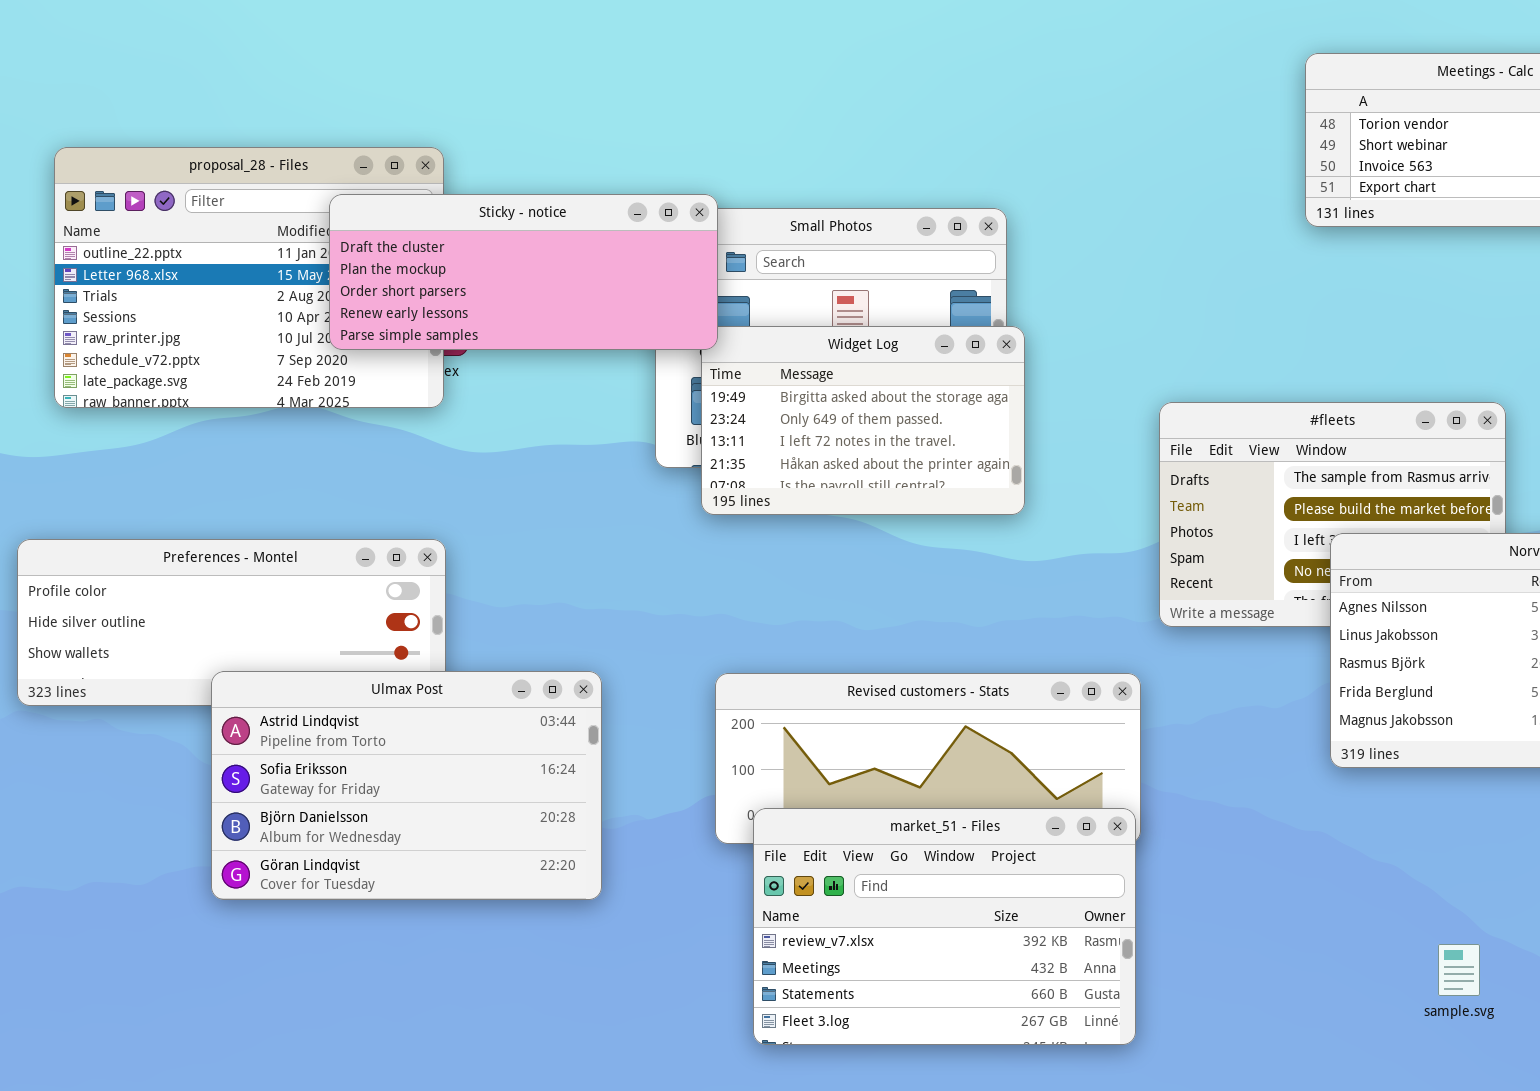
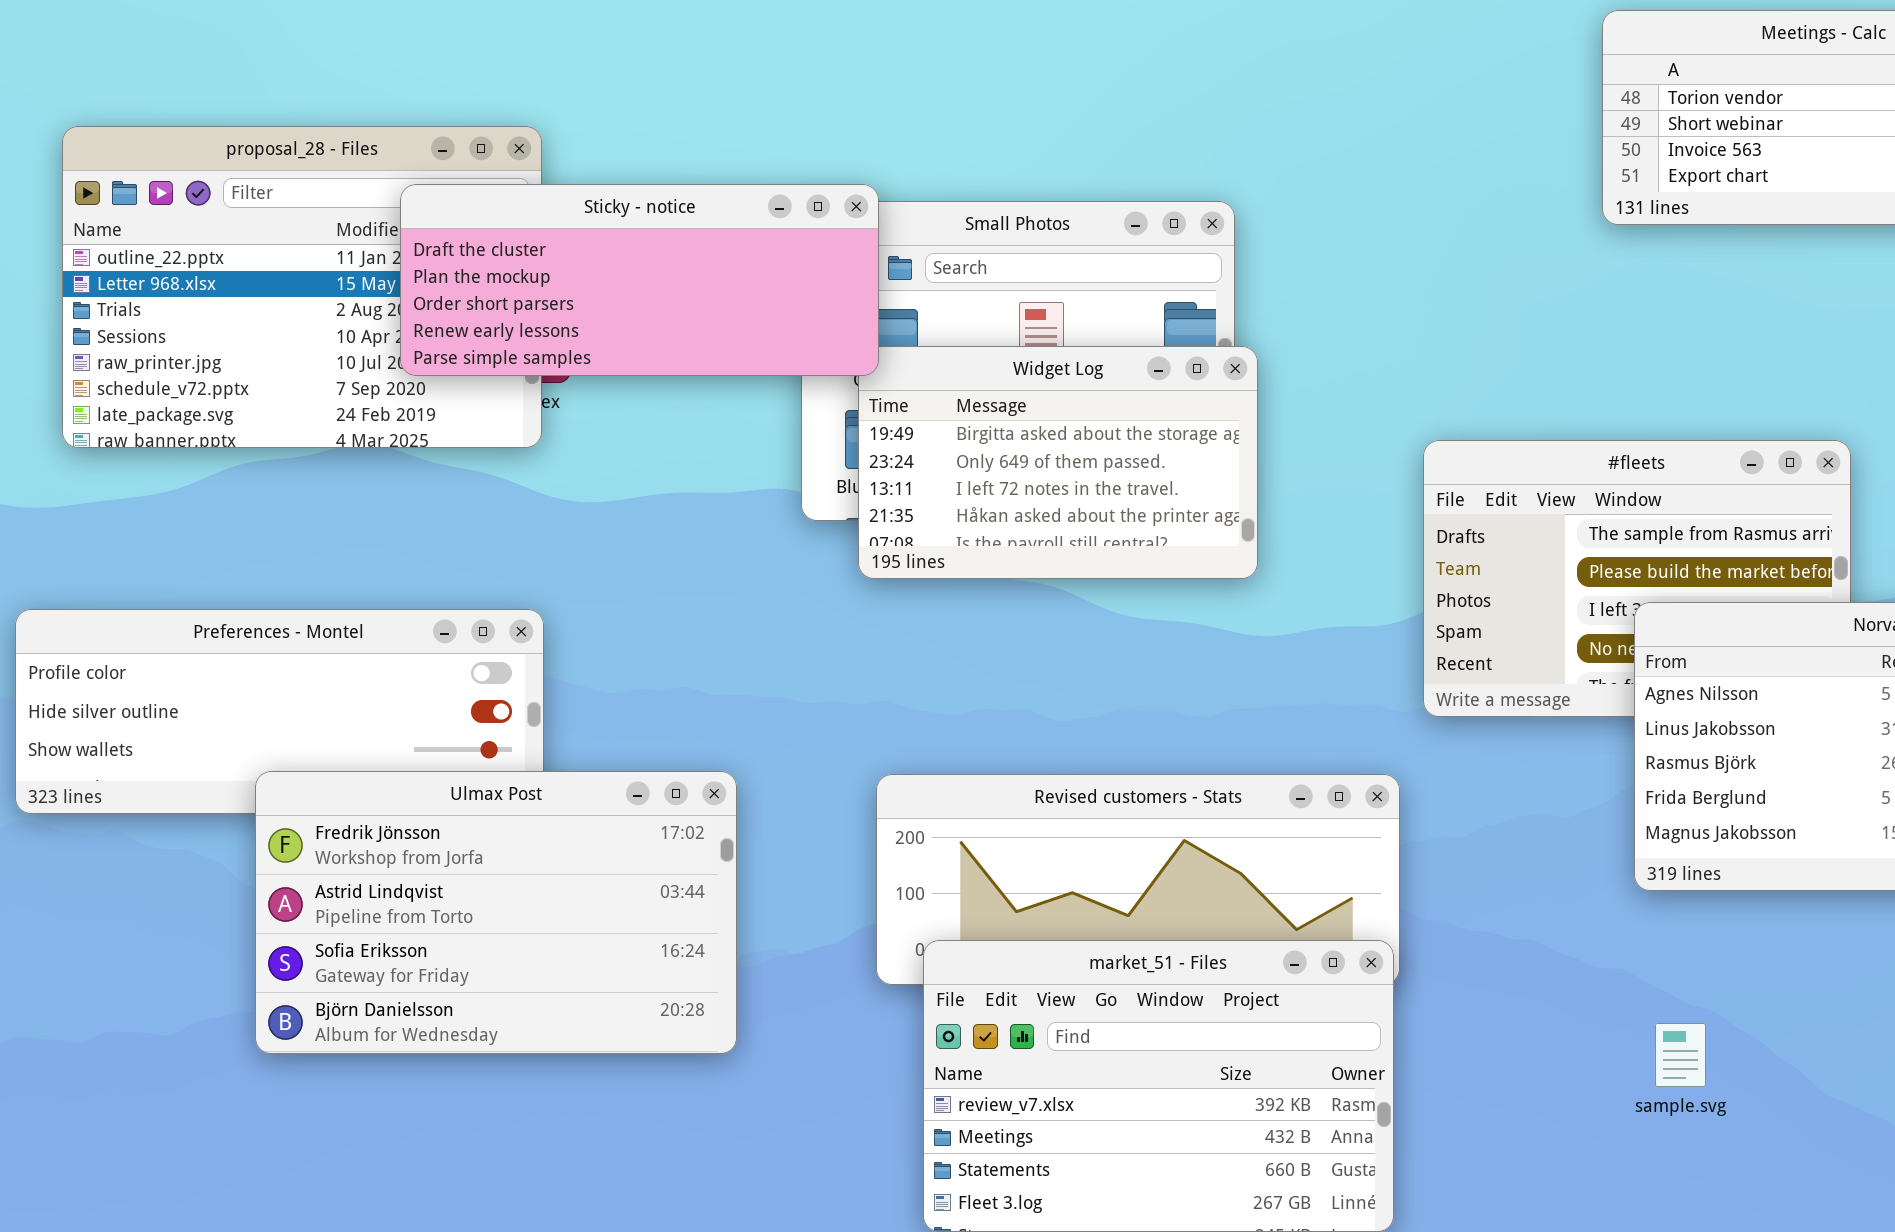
Ulmax Post: [211,671,602,900] -> [255,771,737,1054], scrolled up 1 row
sample.svg: [1438,944,1480,996] -> [1655,1023,1706,1087], moved

